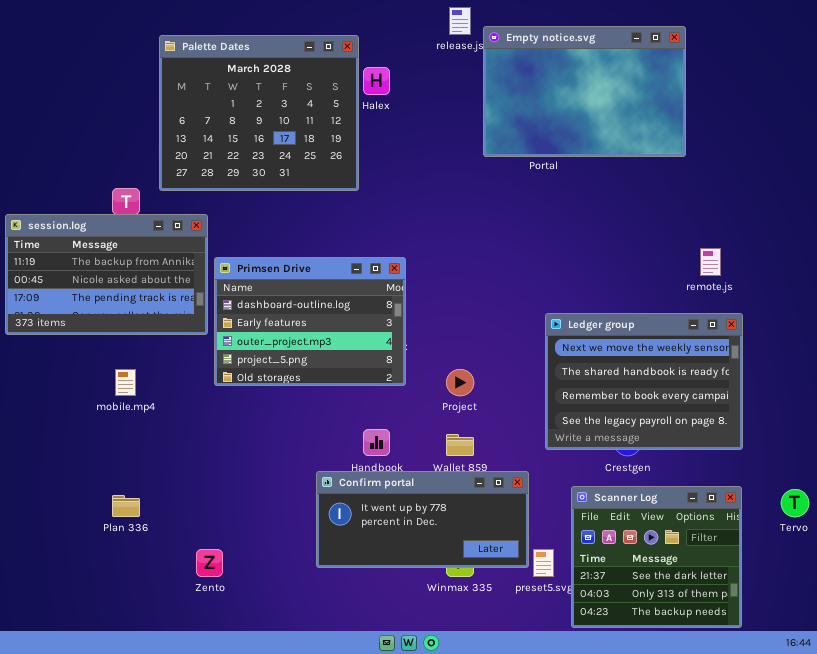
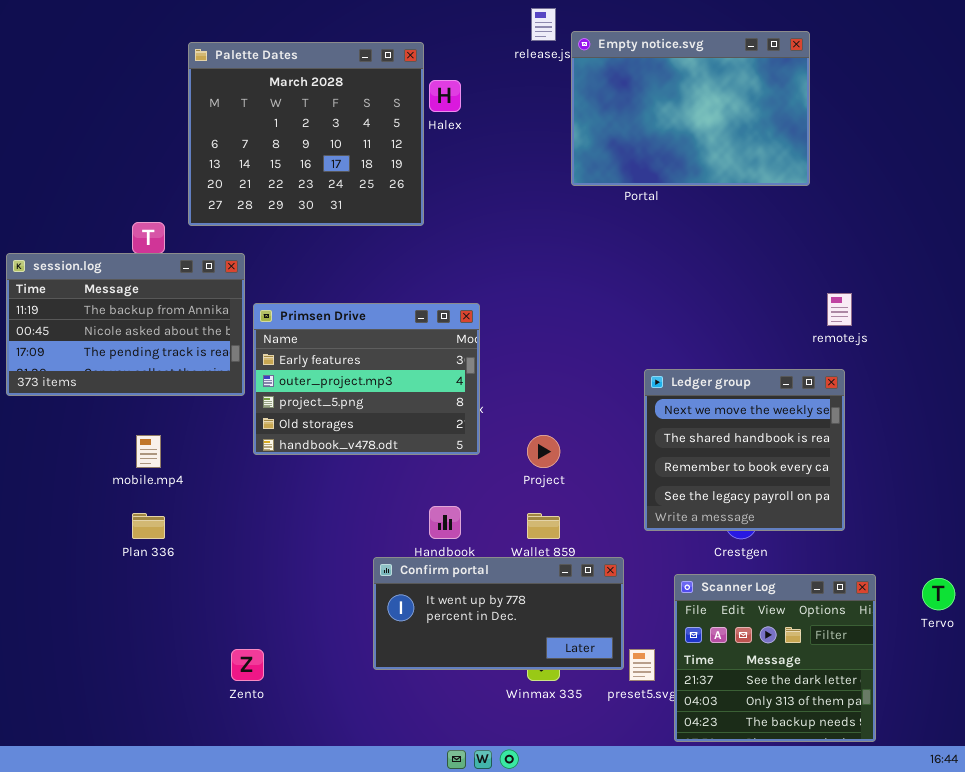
Primsen Drive: [214,257,406,386] -> [253,303,480,455], scrolled down 1 row
Ledger group: [545,313,743,450] -> [644,369,845,531], resized
Plan 336: [112,495,140,517] -> [132,513,165,539], moved

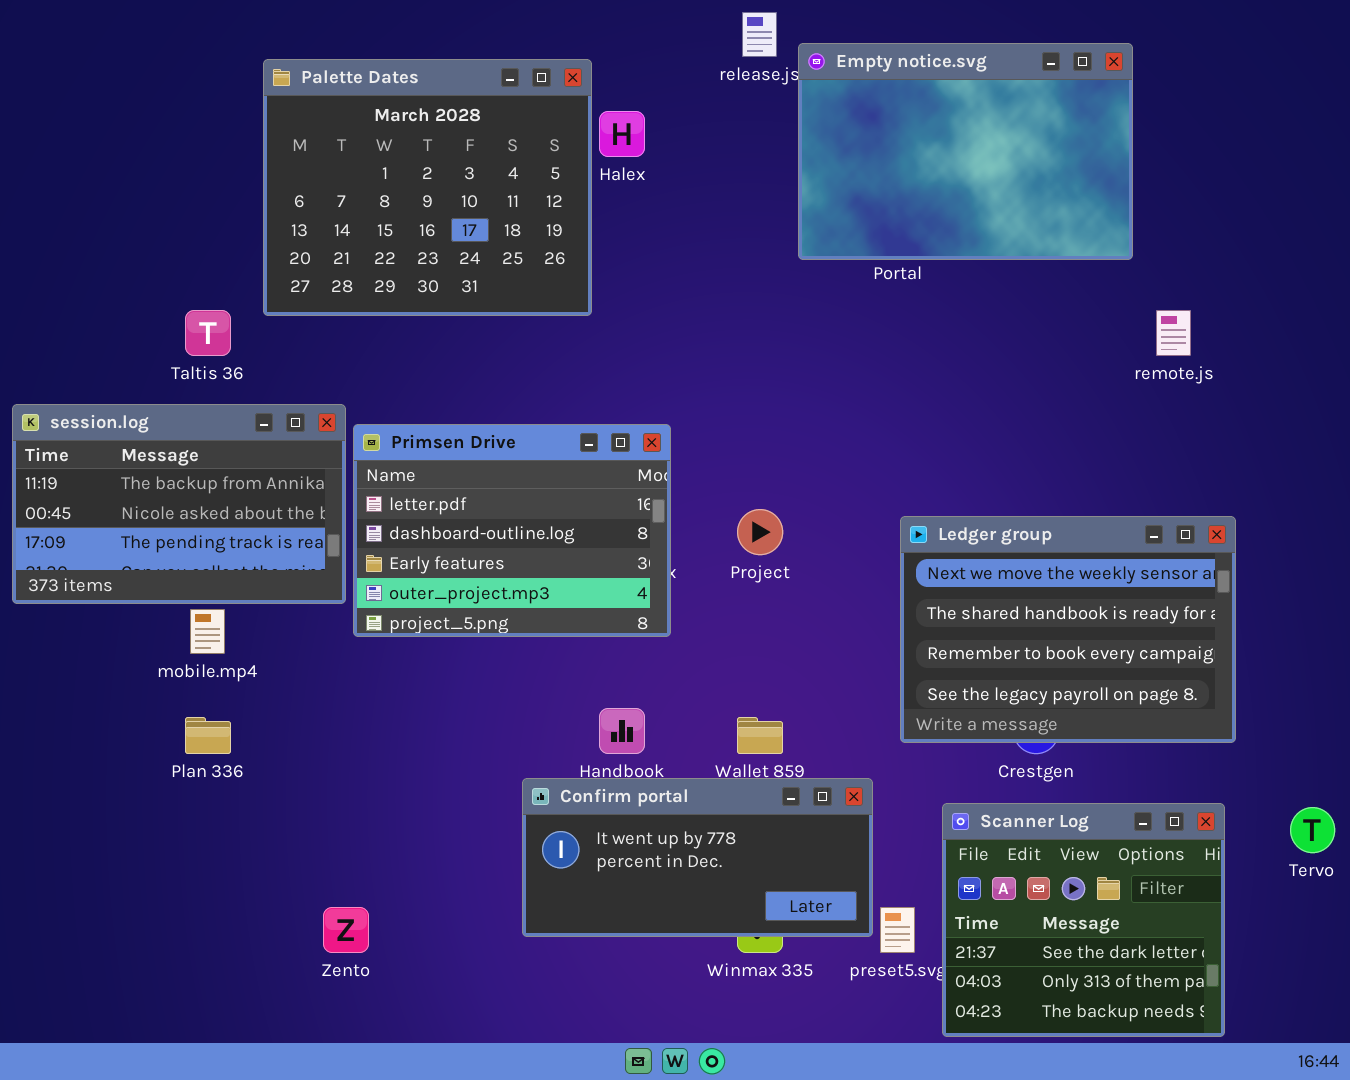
session.log: [6,253,245,396] -> [12,404,346,604], moved
remote.js: [827,293,852,326] -> [1156,310,1191,356], moved
Primsen Drive: [253,303,480,455] -> [353,424,671,637], scrolled up 2 rows
Ledger group: [644,369,845,531] -> [900,516,1236,743], resized
Project: [527,435,560,468] -> [737,509,783,555], moved

